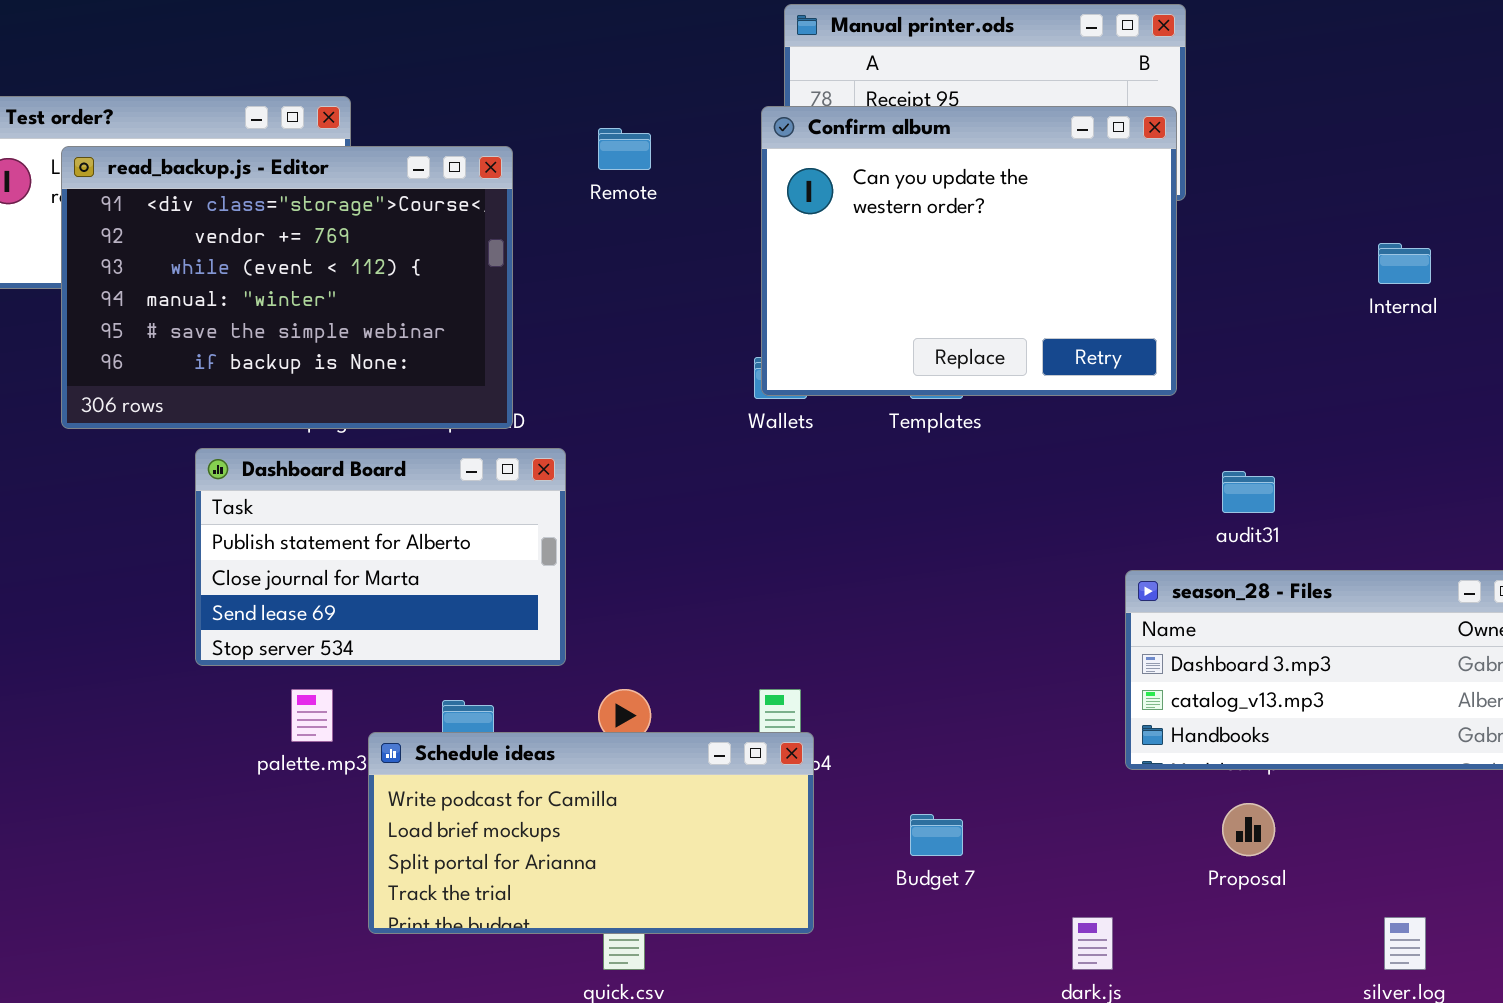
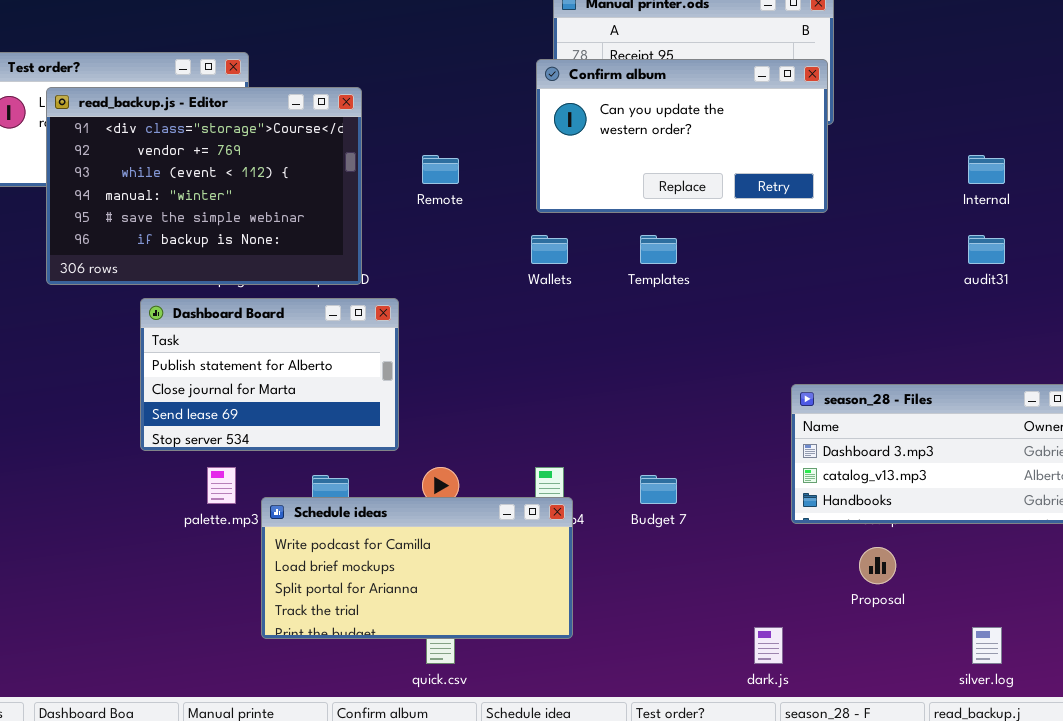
Confirm album: [761,106,1177,396] -> [536,59,828,213], resized
Remote: [598,128,651,170] -> [422,155,459,184], moved
audit31: [1222,471,1275,513] -> [968,235,1005,264], moved
Budget 7: [910,814,963,856] -> [640,475,677,504], moved

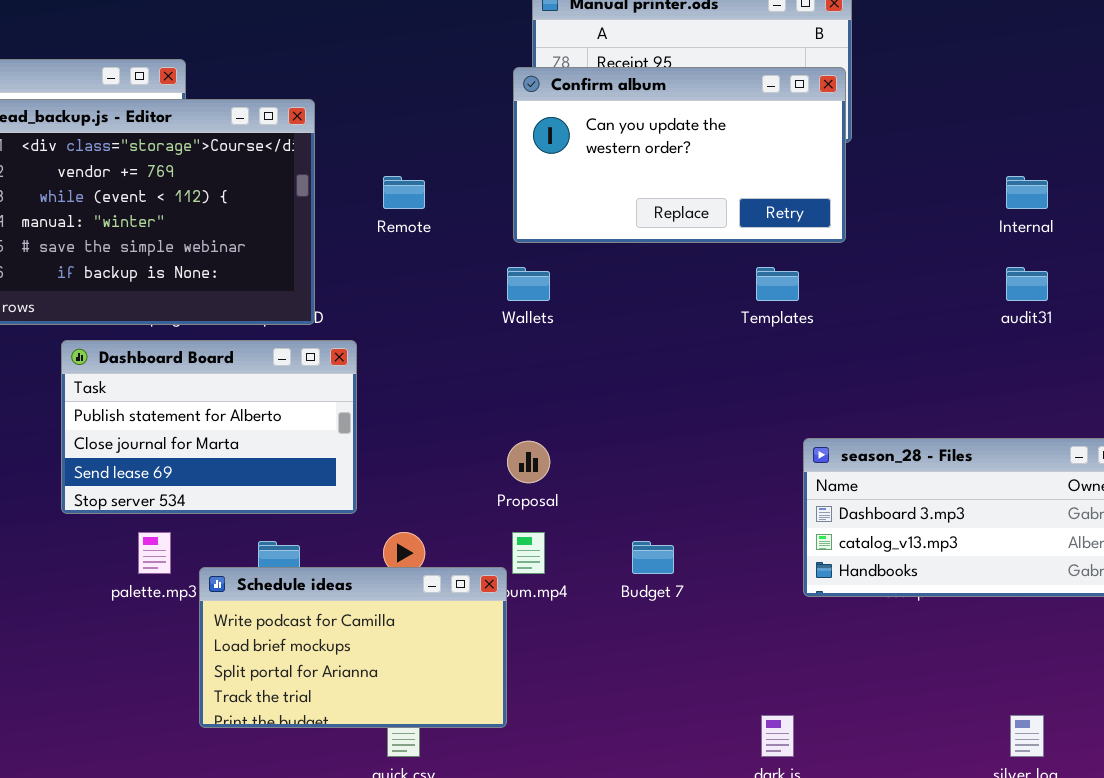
Templates: [640,235,677,264] -> [756,267,799,301], moved
Schedule ideas: [261,497,573,639] -> [199,567,507,728], resized
Proposal: [859,547,896,584] -> [507,441,550,483], moved

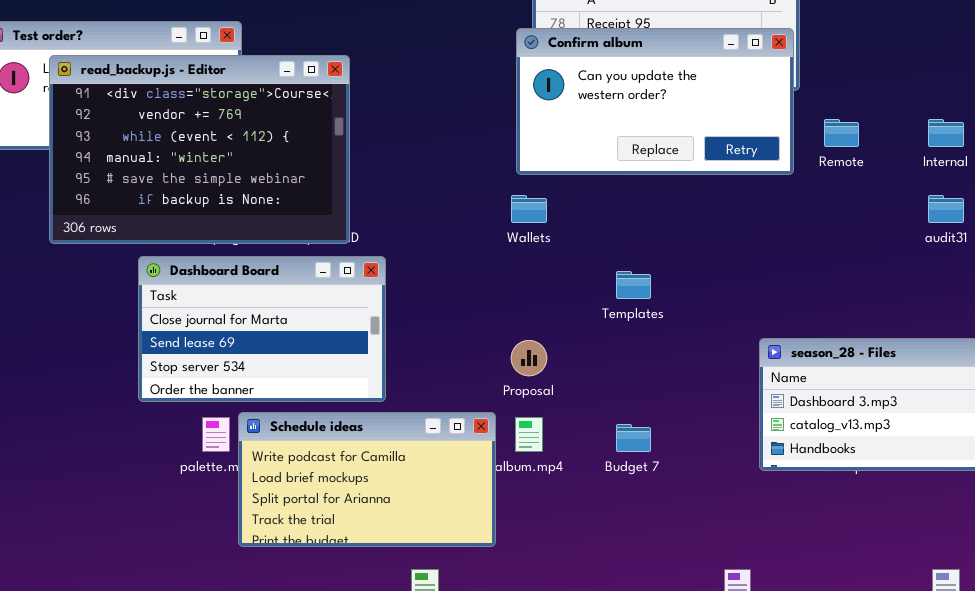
Remote: [383,176,425,209] -> [824,119,859,147], moved
Templates: [756,267,799,301] -> [616,271,651,299], moved
Dashboard Board: [61,340,357,514] -> [138,256,386,402], scrolled down 1 row
Schedule ideas: [199,567,507,728] -> [238,412,496,547], moved

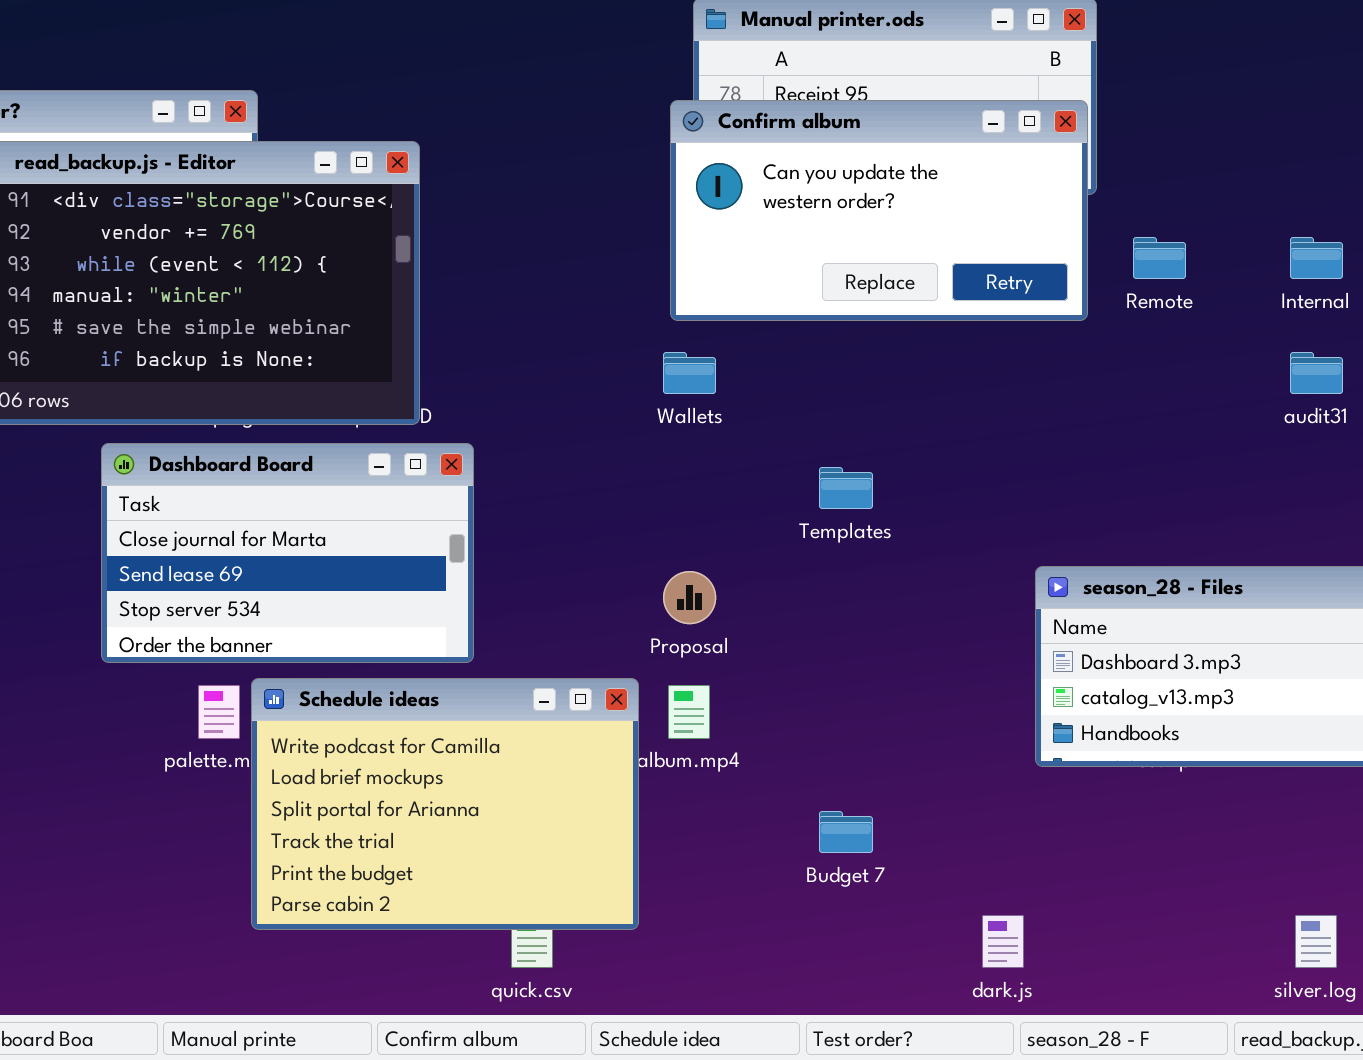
Schedule ideas: [238,412,496,547] -> [251,678,639,930], resized
Budget 7: [616,424,651,452] -> [819,811,873,853], moved

